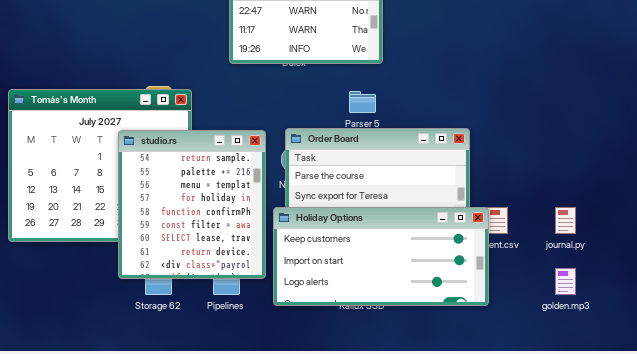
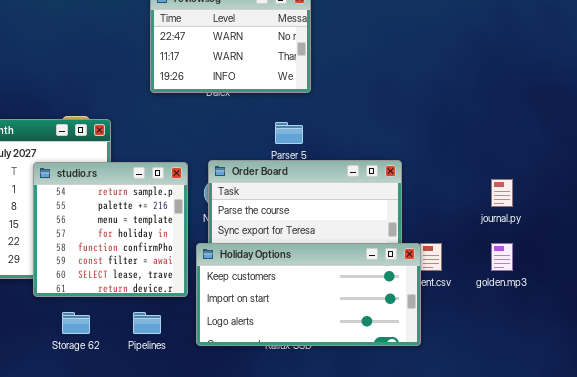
studio.rs: [118,130,266,279] -> [33,162,188,297], resized
journal.py: [555,207,576,234] -> [491,179,513,207], moved
golden.mp3: [555,268,576,295] -> [491,243,513,271], moved

